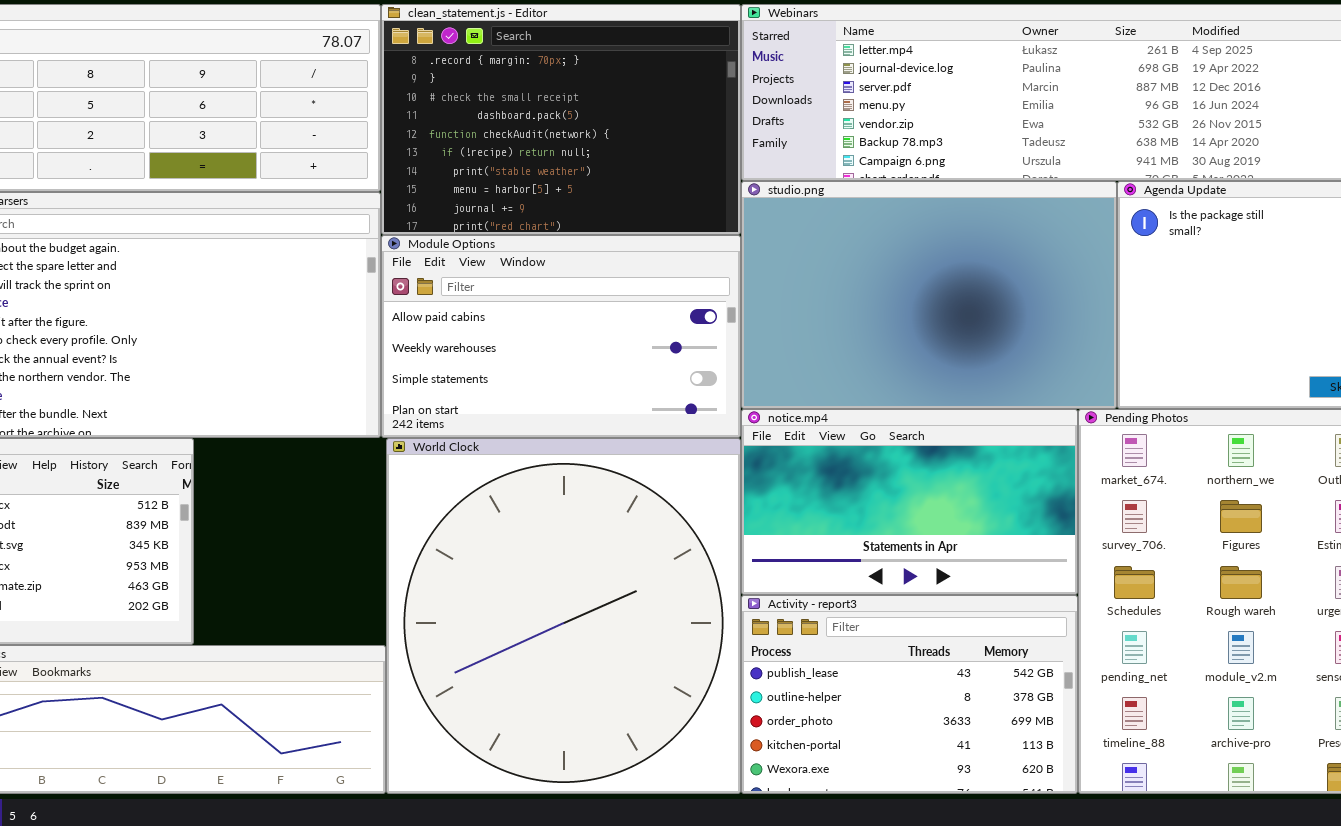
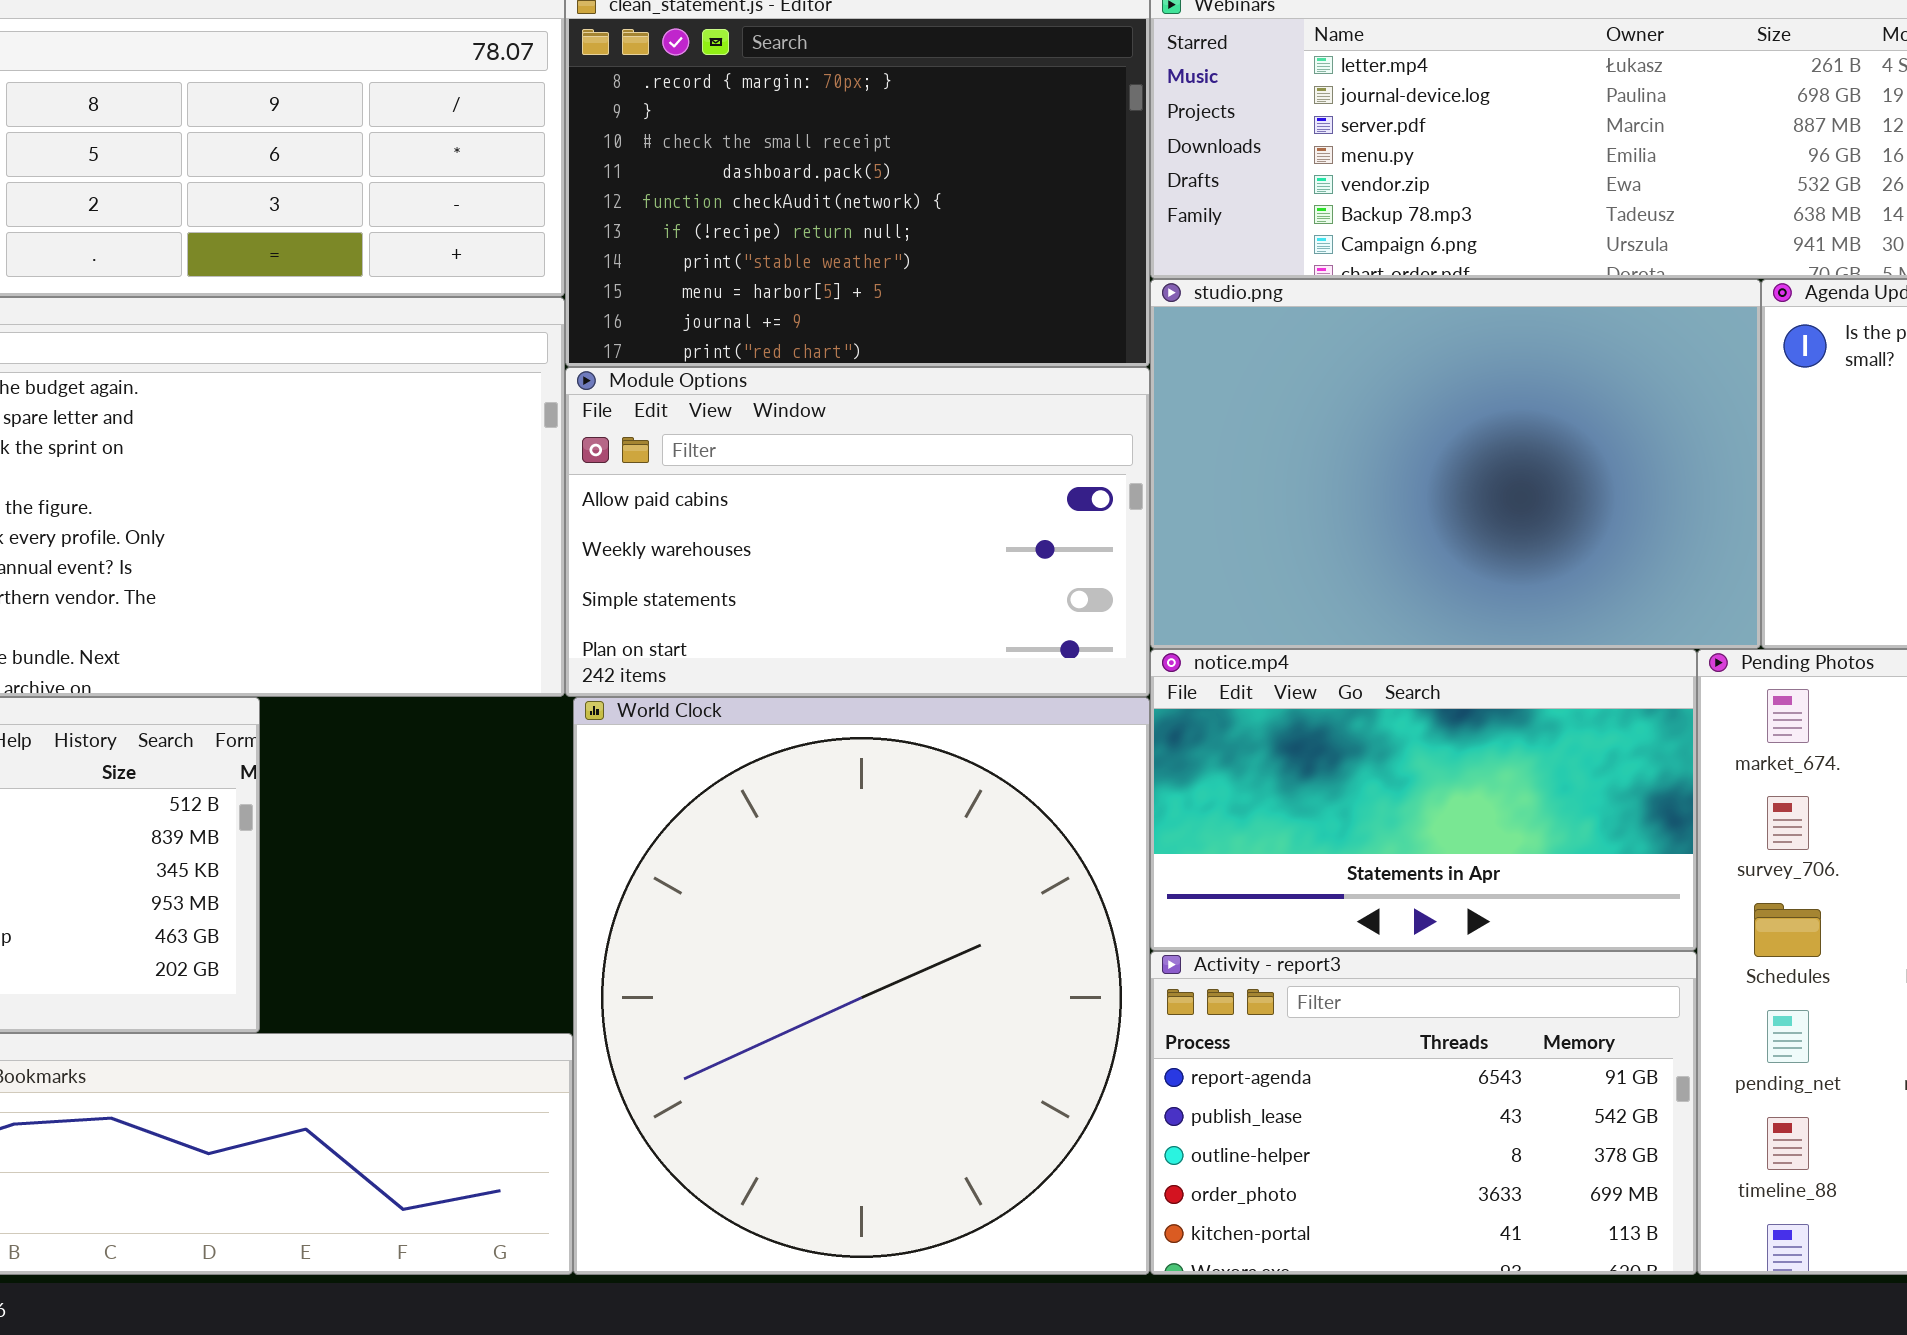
Activity - report3: [741,595,1078,794] -> [1150,951,1697,1275], scrolled up 1 row

